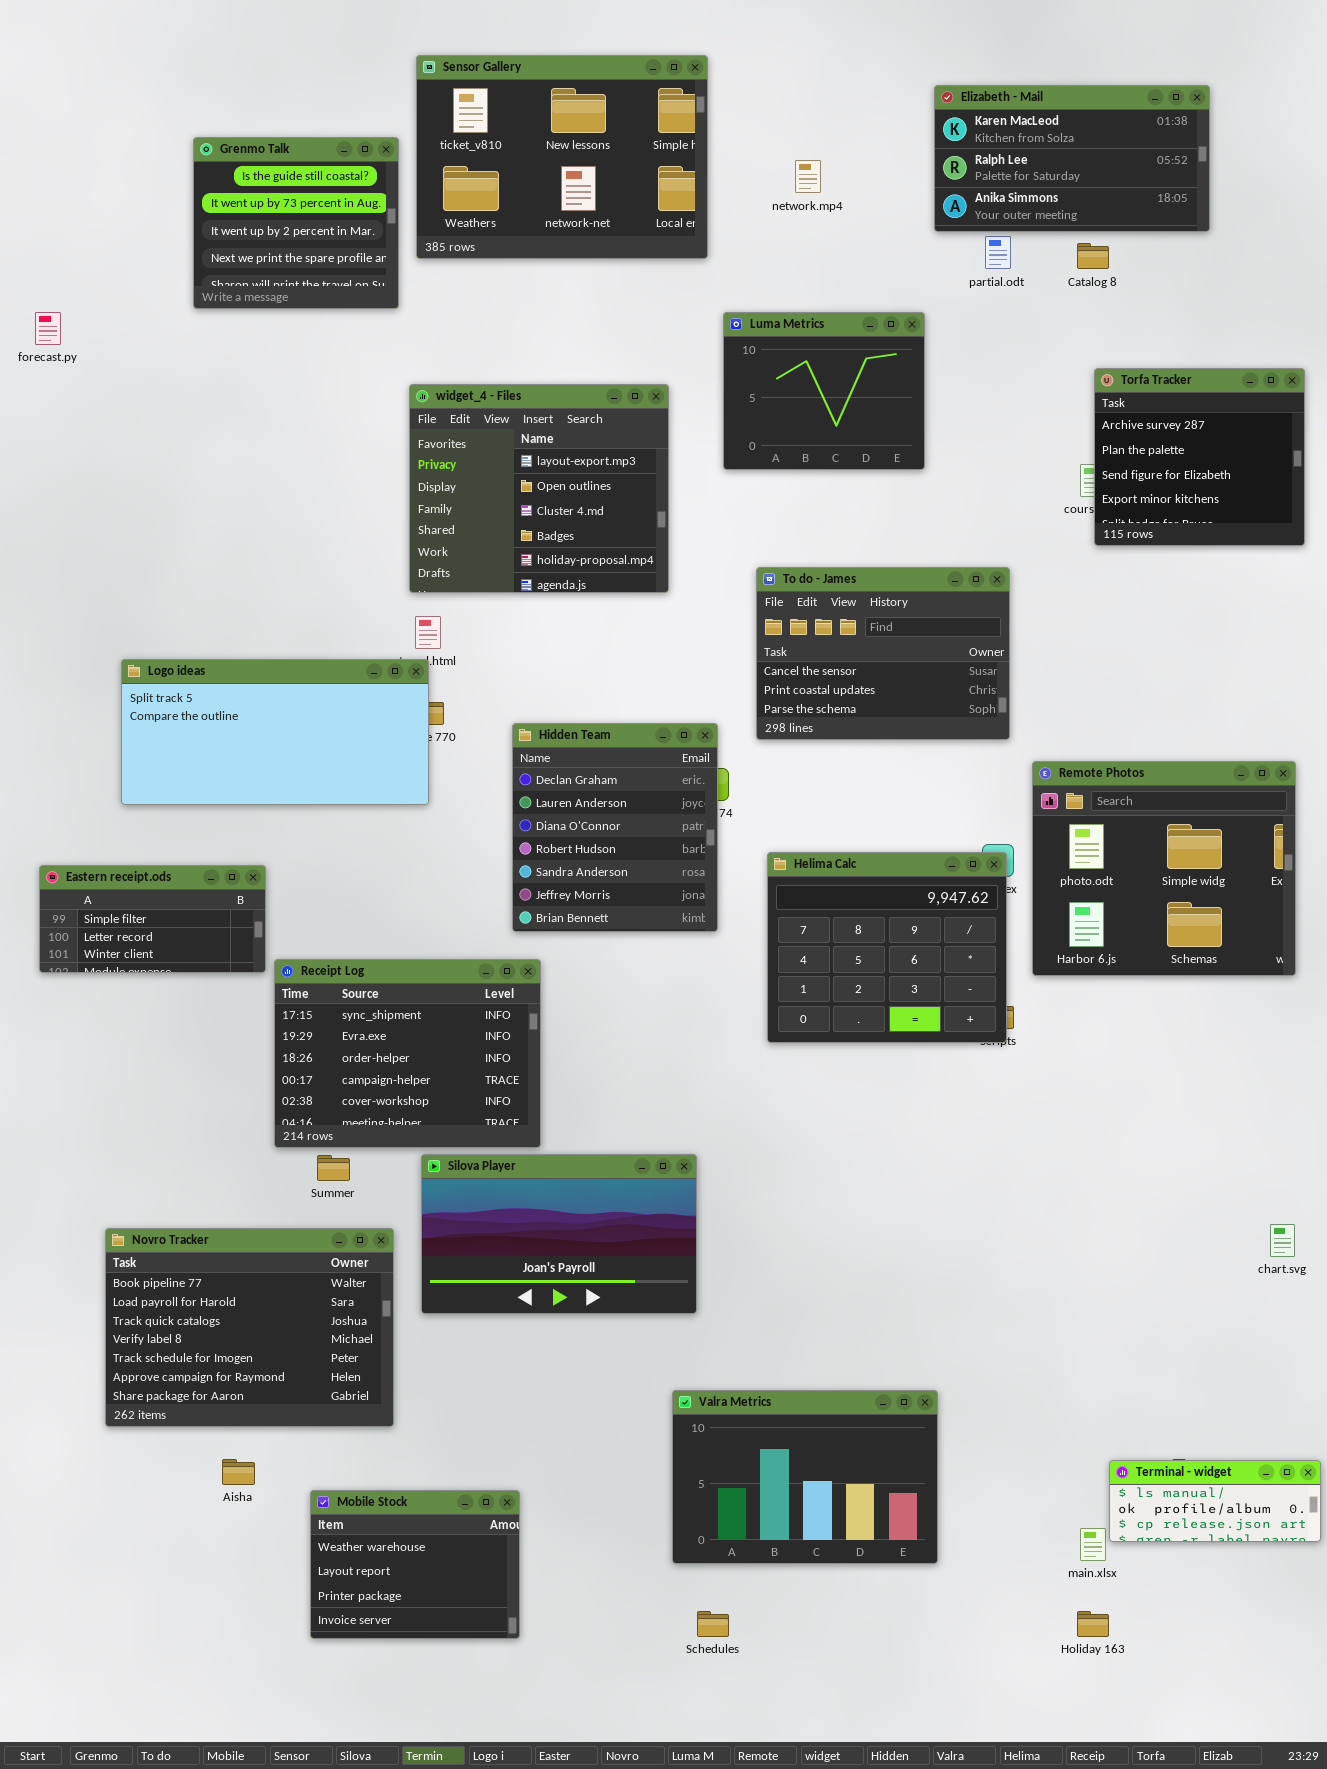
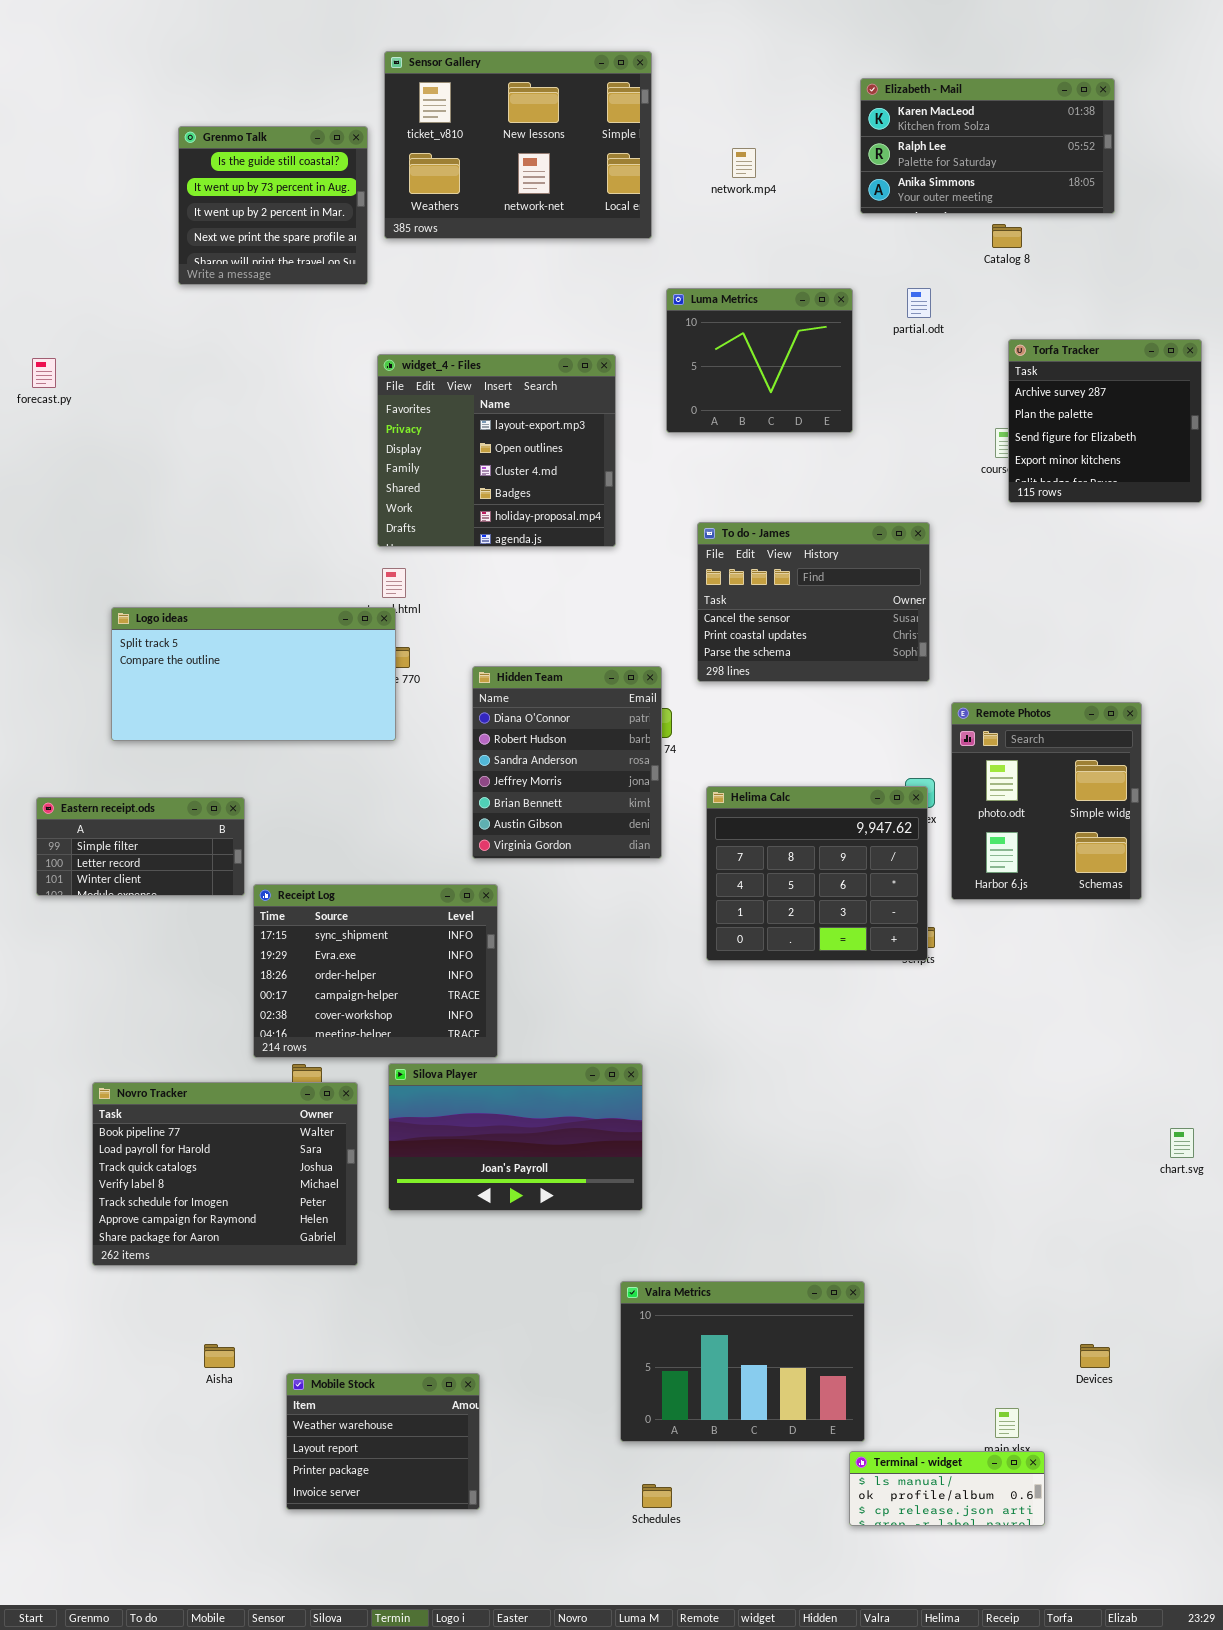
partial.odt: [985,236,1011,269] -> [907,288,931,318], moved
forecast.py: [35,312,61,345] -> [32,358,56,388], moved
Hidden Team: [512,723,718,932] -> [472,666,662,859], scrolled down 2 rows
Remote Photos: [1032,761,1296,976] -> [951,702,1142,900], resized
Novro Tracker: [105,1228,394,1427] -> [92,1082,358,1266], moved
Terminal - widget: [1109,1460,1321,1542] -> [849,1451,1045,1526], moved

